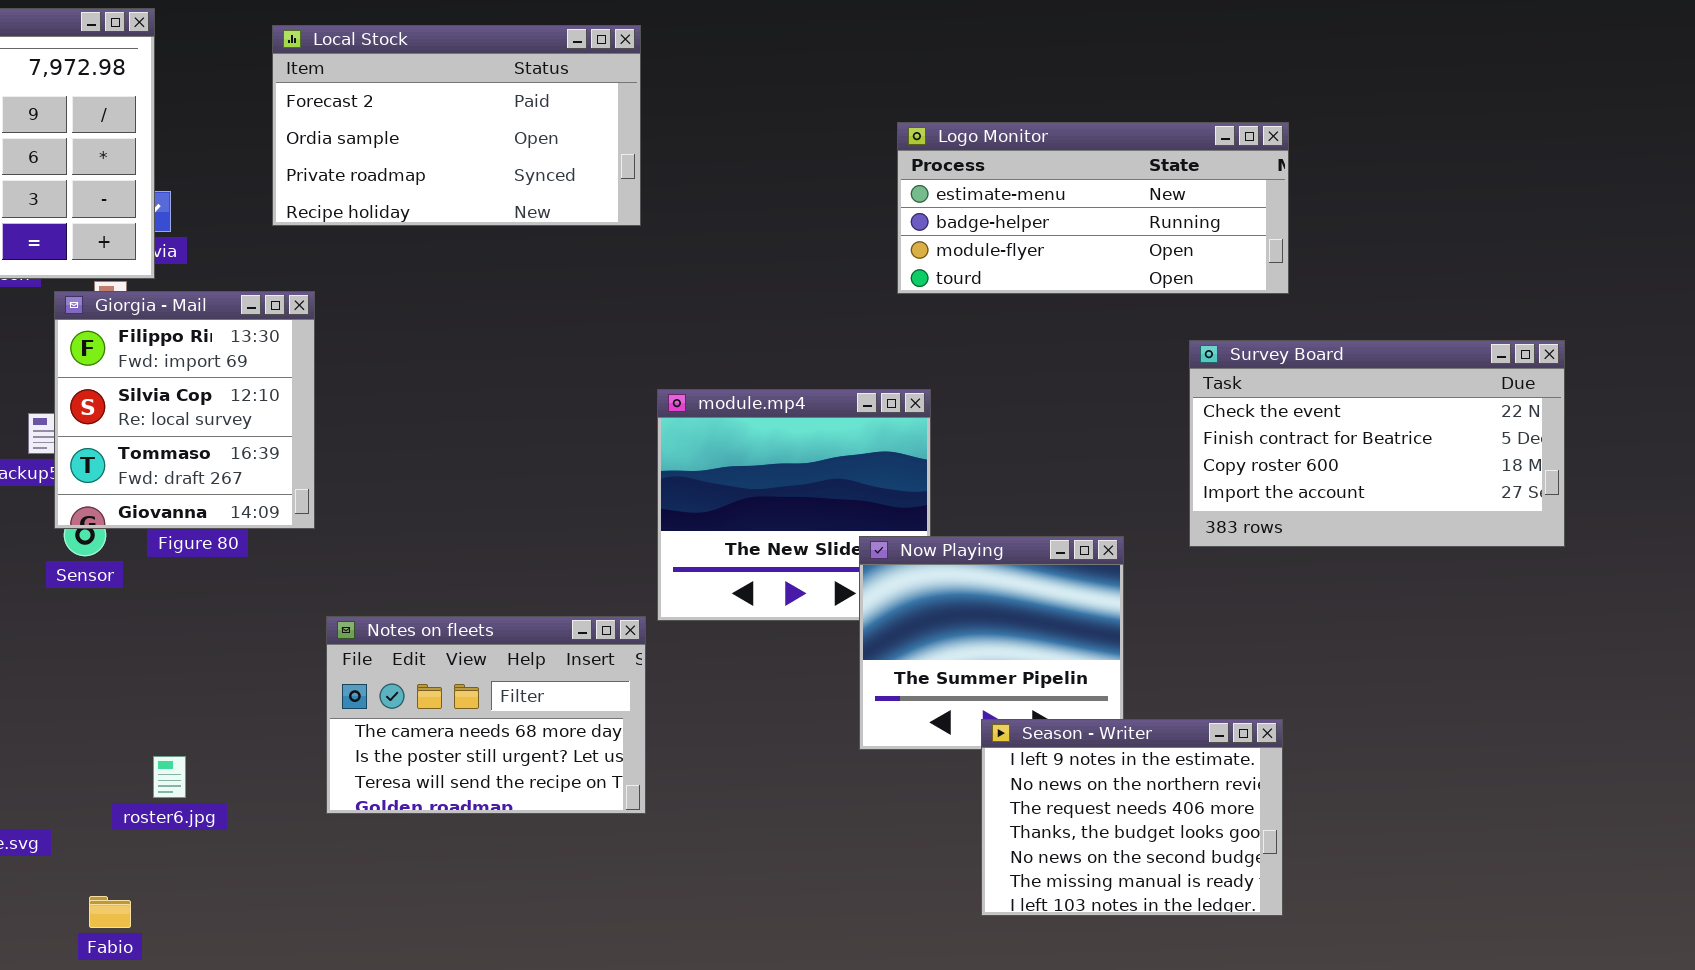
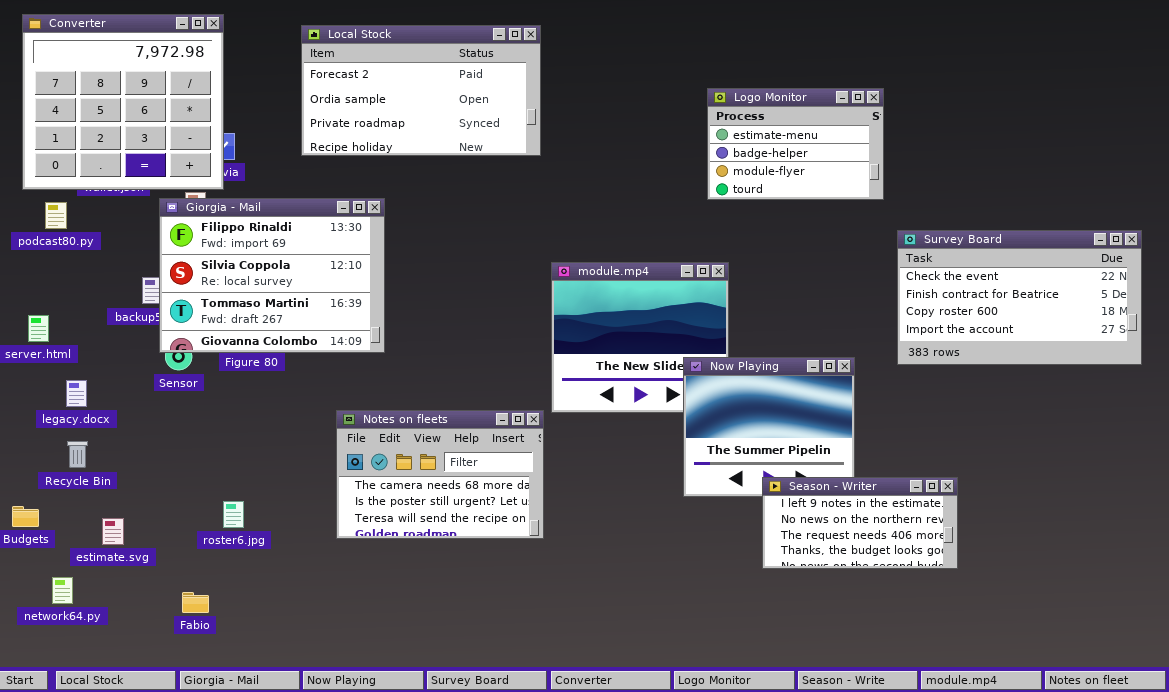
Logo Monitor: [897,122,1289,294] -> [707,88,884,200], resized
Giorgia - Mail: [54,291,315,529] -> [159,198,385,353], resized
Season - Writer: [981,719,1283,916] -> [762,477,958,569], resized

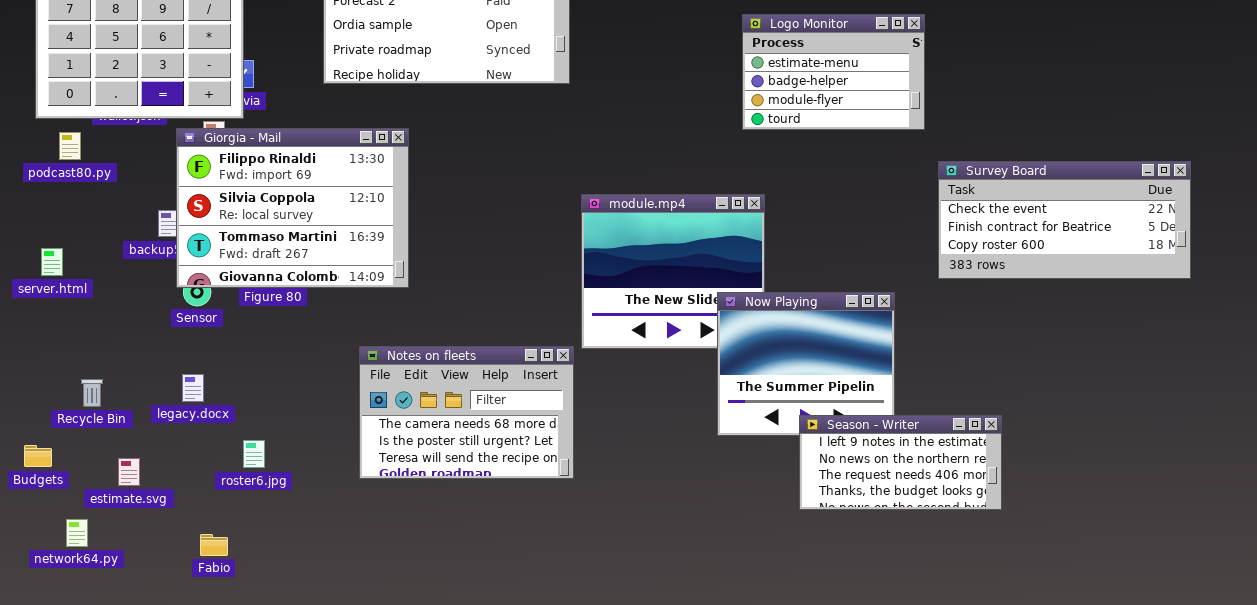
Survey Board: [897,230,1142,365] -> [938,161,1191,279], resized
legacy.docx: [66,380,87,407] -> [182,374,204,402], moved

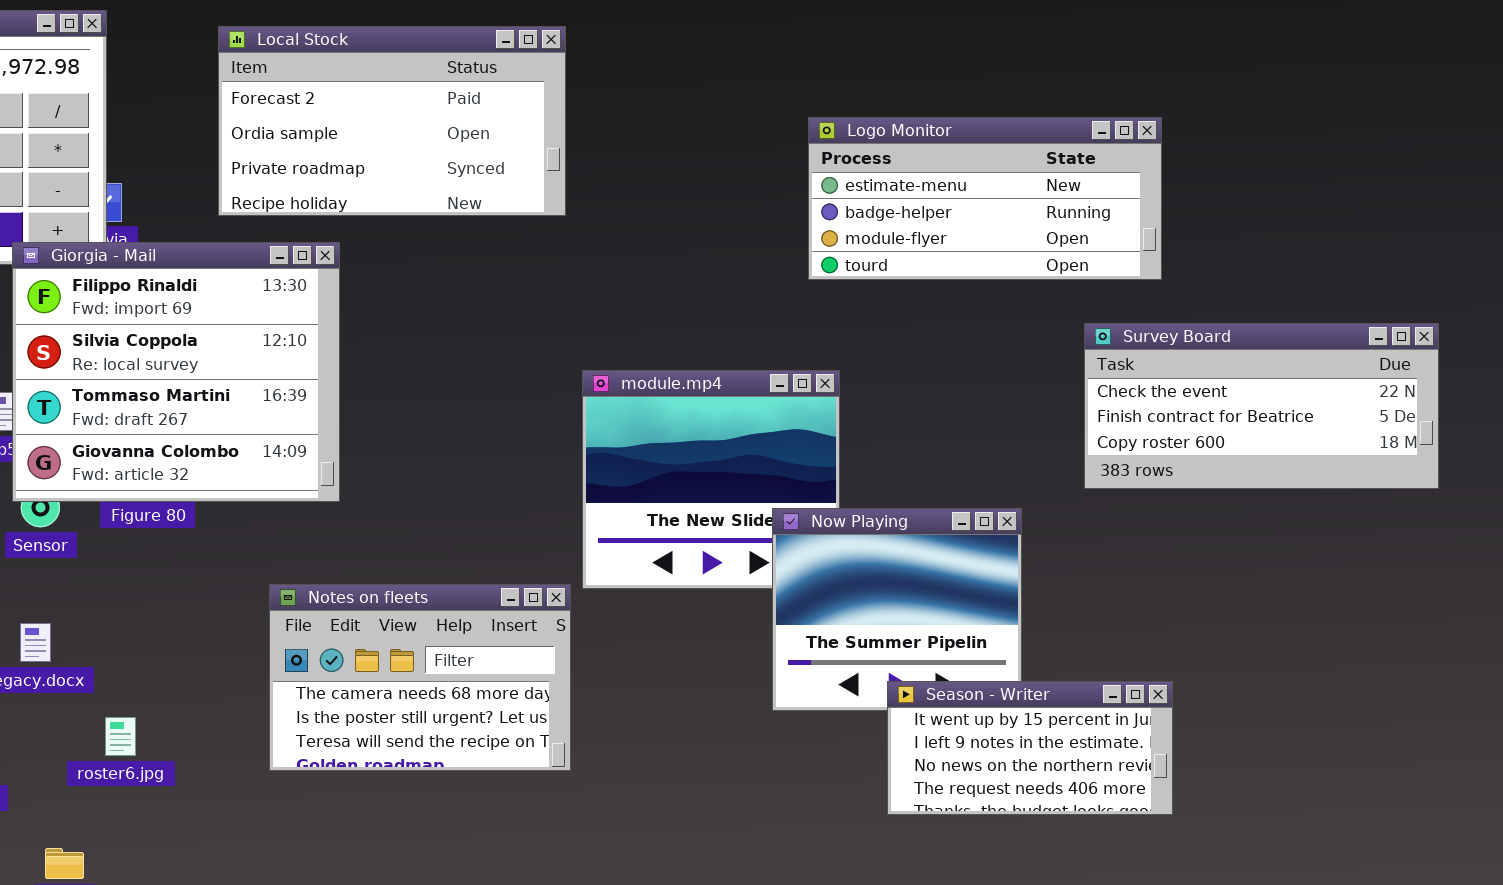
Logo Monitor: [742,14,925,130] -> [808,117,1162,280], resized
Giorgia - Mail: [176,128,409,288] -> [12,242,340,502], resized
Season - Writer: [799,415,1002,510] -> [887,681,1173,815], scrolled up 1 row

